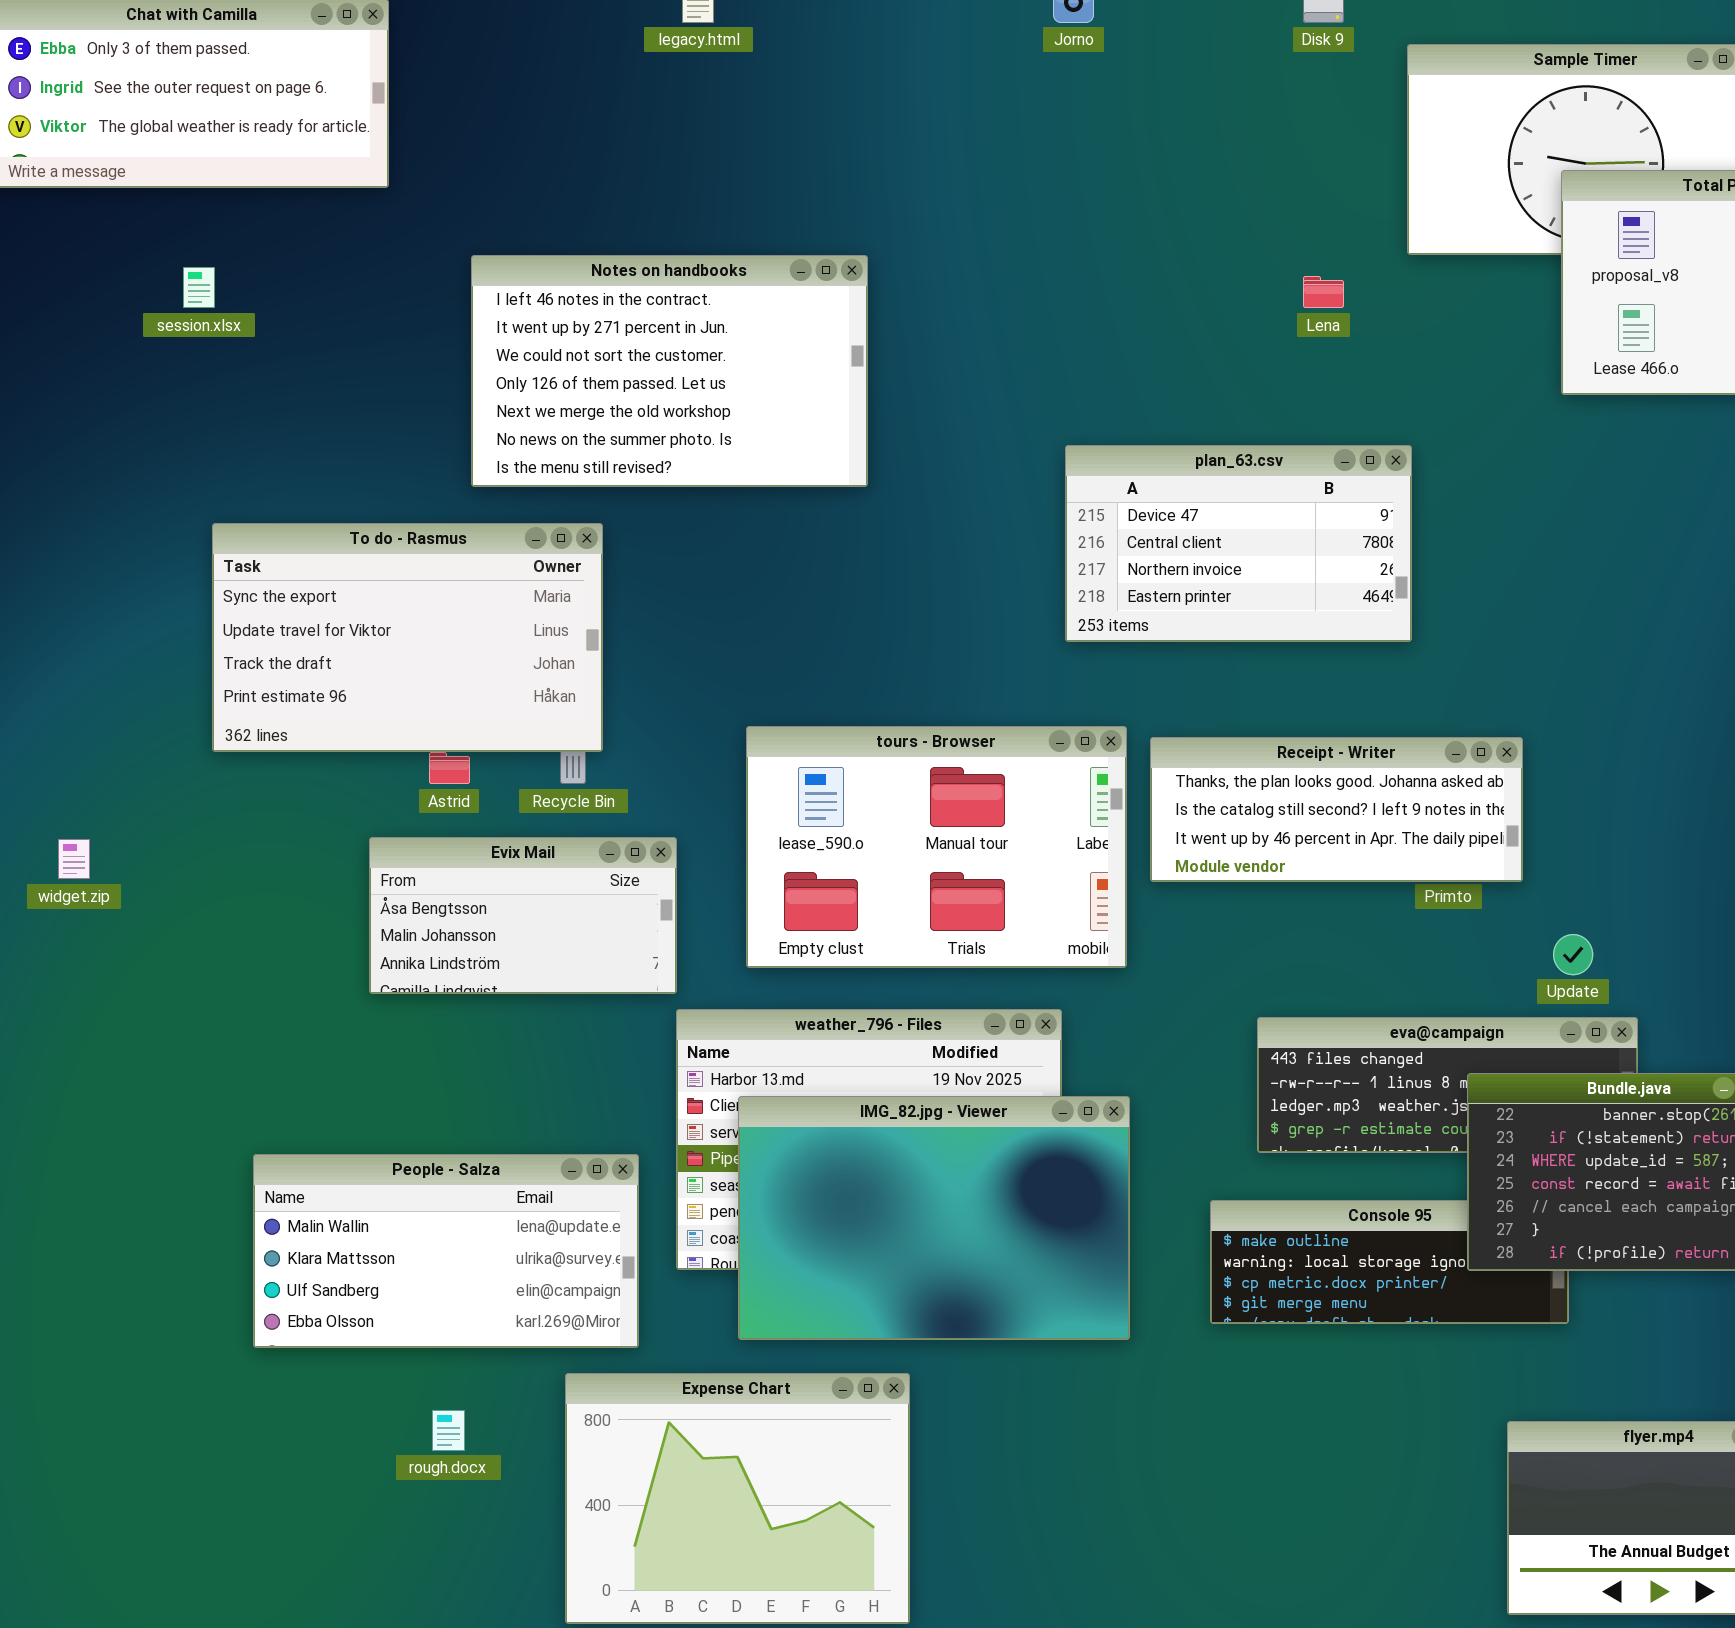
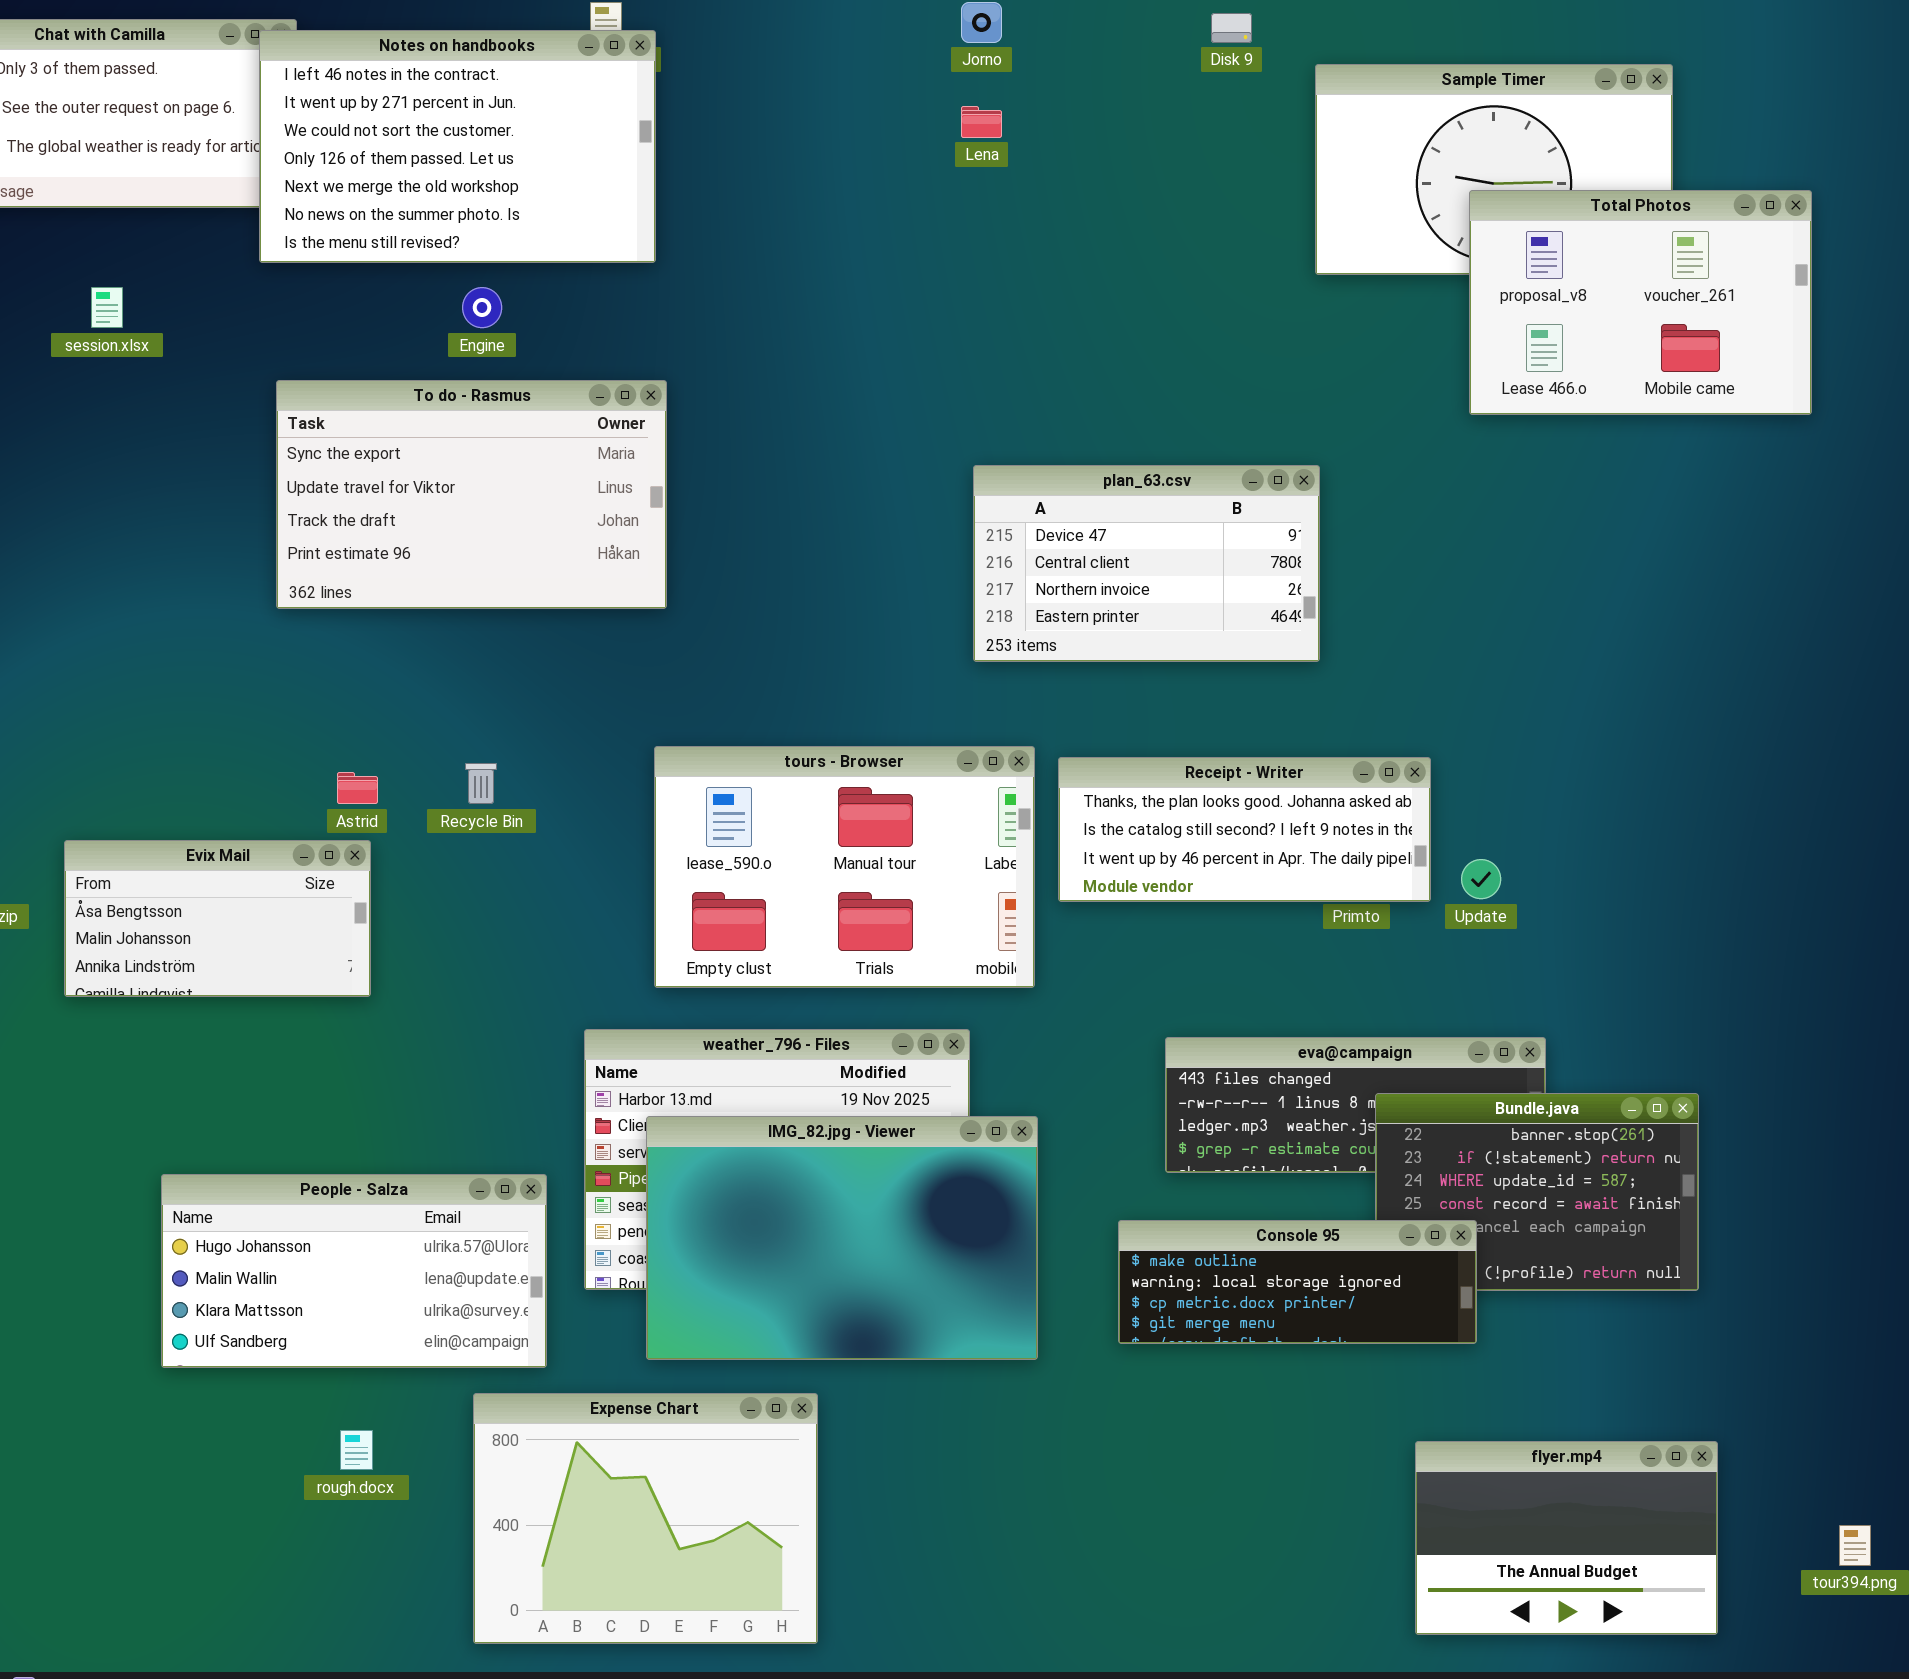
Notes on handbooks: [471,255,868,487] -> [259,30,656,263], moved
Lena: [1303,276,1344,308] -> [961,106,1002,138], moved
To do - Rasmus: [212,523,603,752] -> [276,380,667,609], moved
Evix Mail: [369,837,677,994] -> [64,840,371,997], moved
Update: [1553,934,1593,975] -> [1461,859,1501,899], moved
People - Salza: [253,1154,639,1348] -> [161,1174,547,1368], scrolled up 1 row
Console 95: [1210,1200,1569,1324] -> [1118,1220,1477,1344], raised

